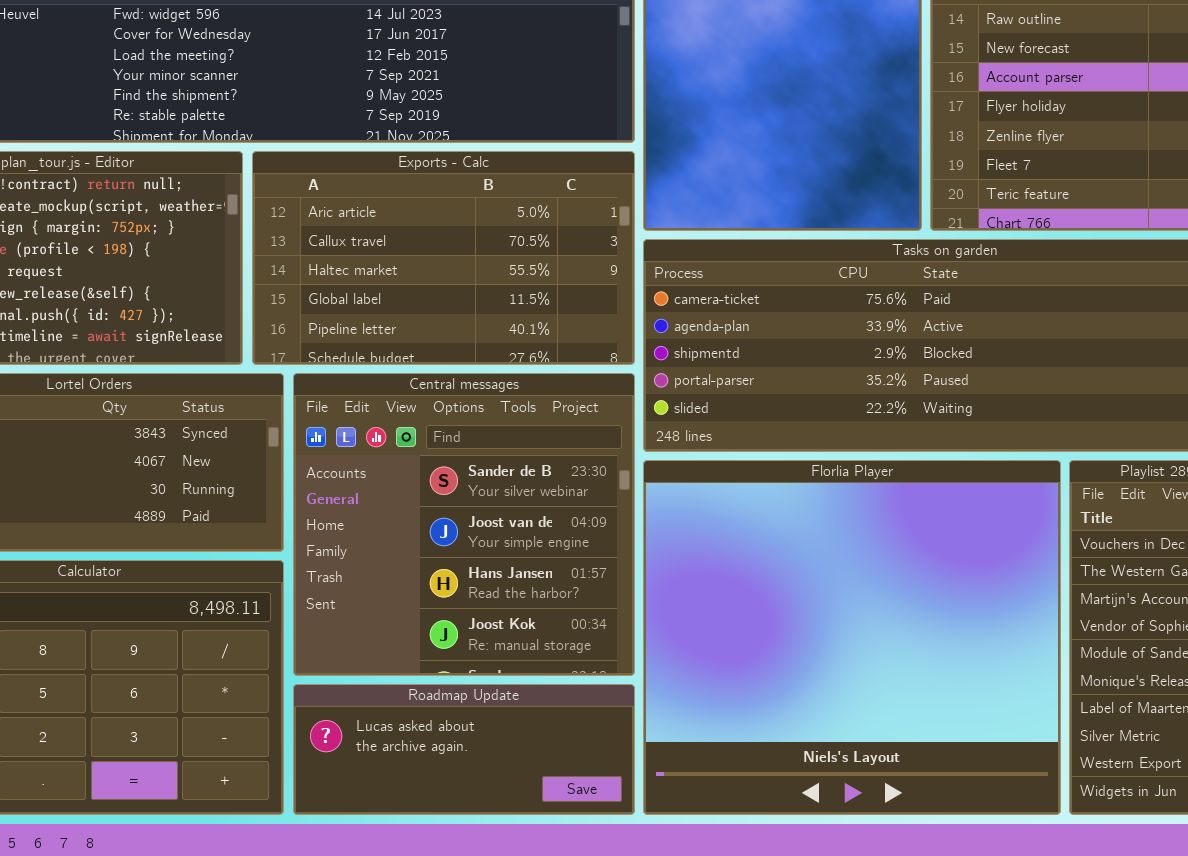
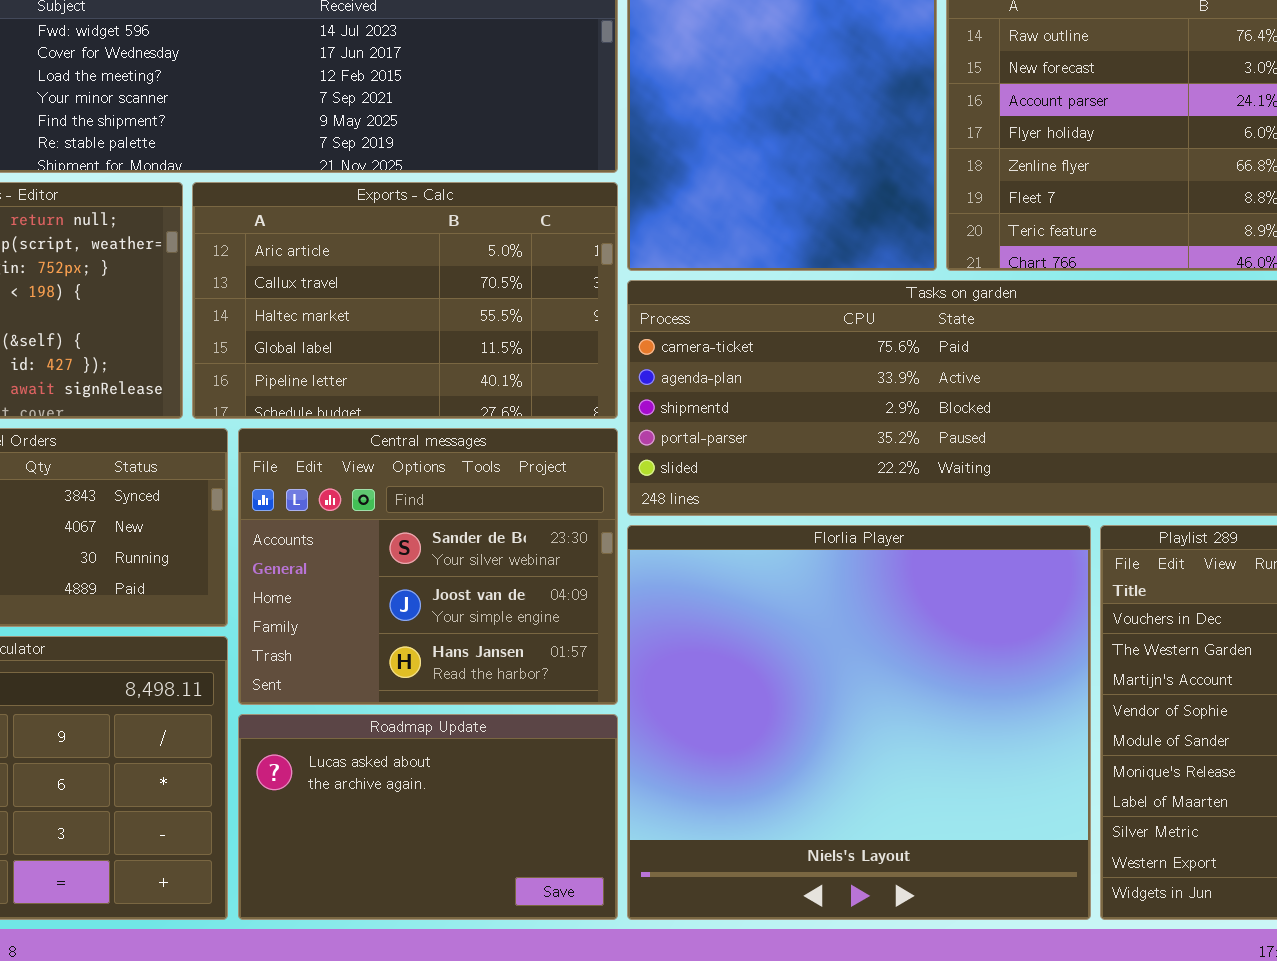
Central messages: [293,373,635,676] -> [238,428,618,705], resized
Roadmap Update: [293,684,635,815] -> [238,714,618,920], resized

